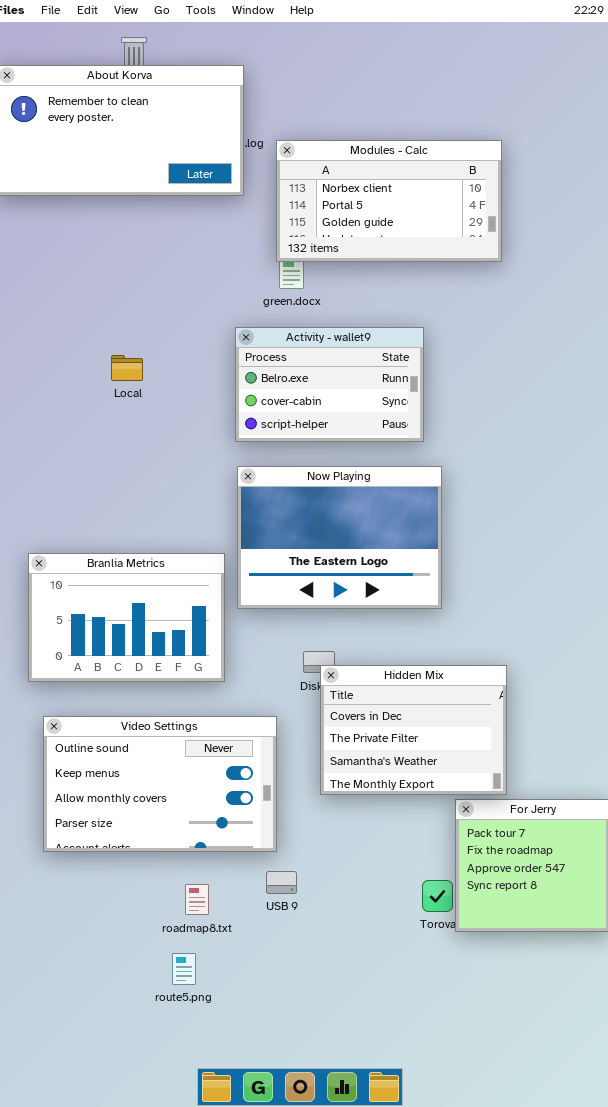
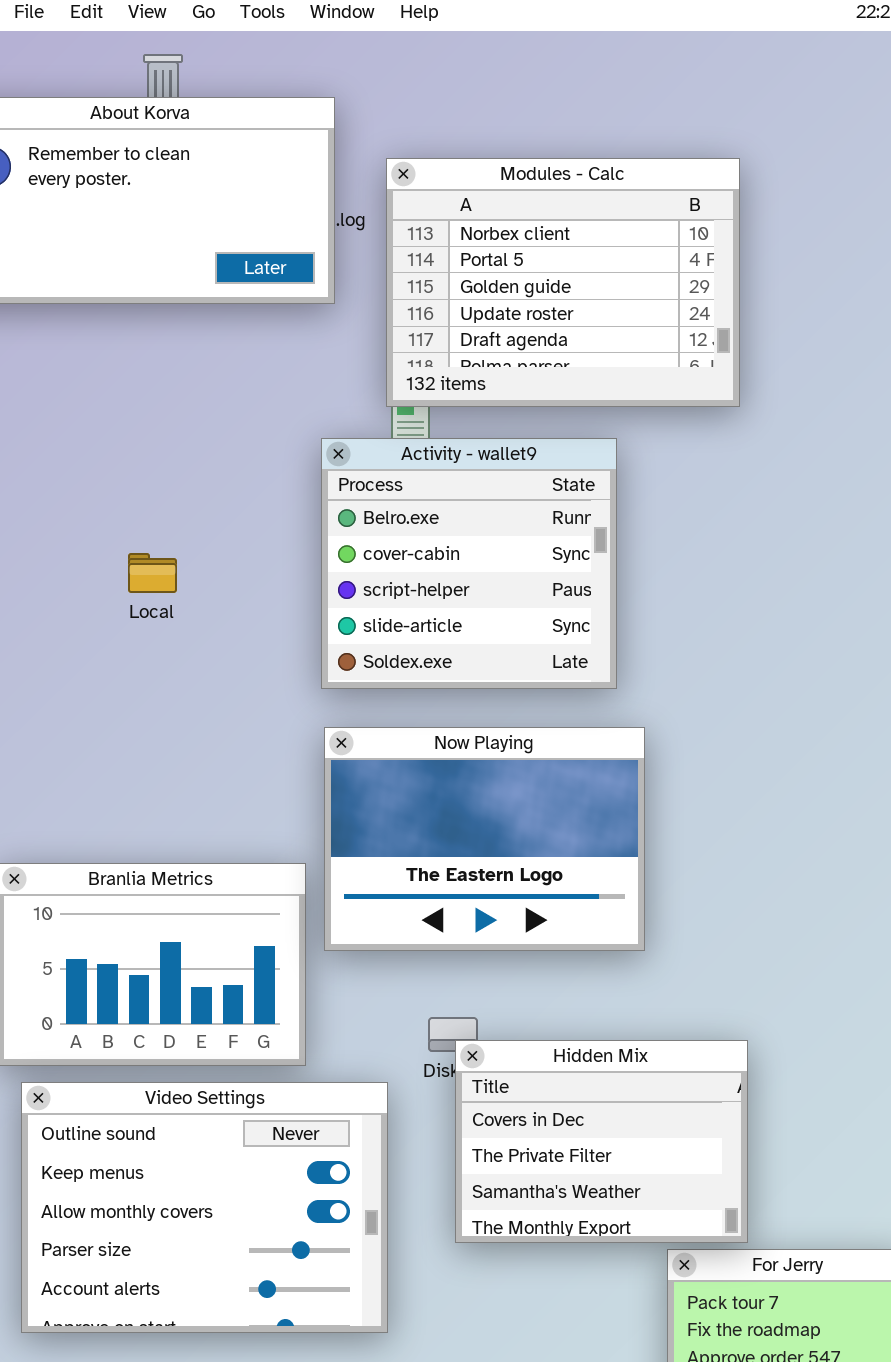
Modules - Calc: [276,140,502,262] -> [386,158,740,407], resized
Activity - wallet9: [235,327,424,442] -> [321,438,617,689], resized
Video Settings: [43,716,277,852] -> [21,1082,388,1333], resized

